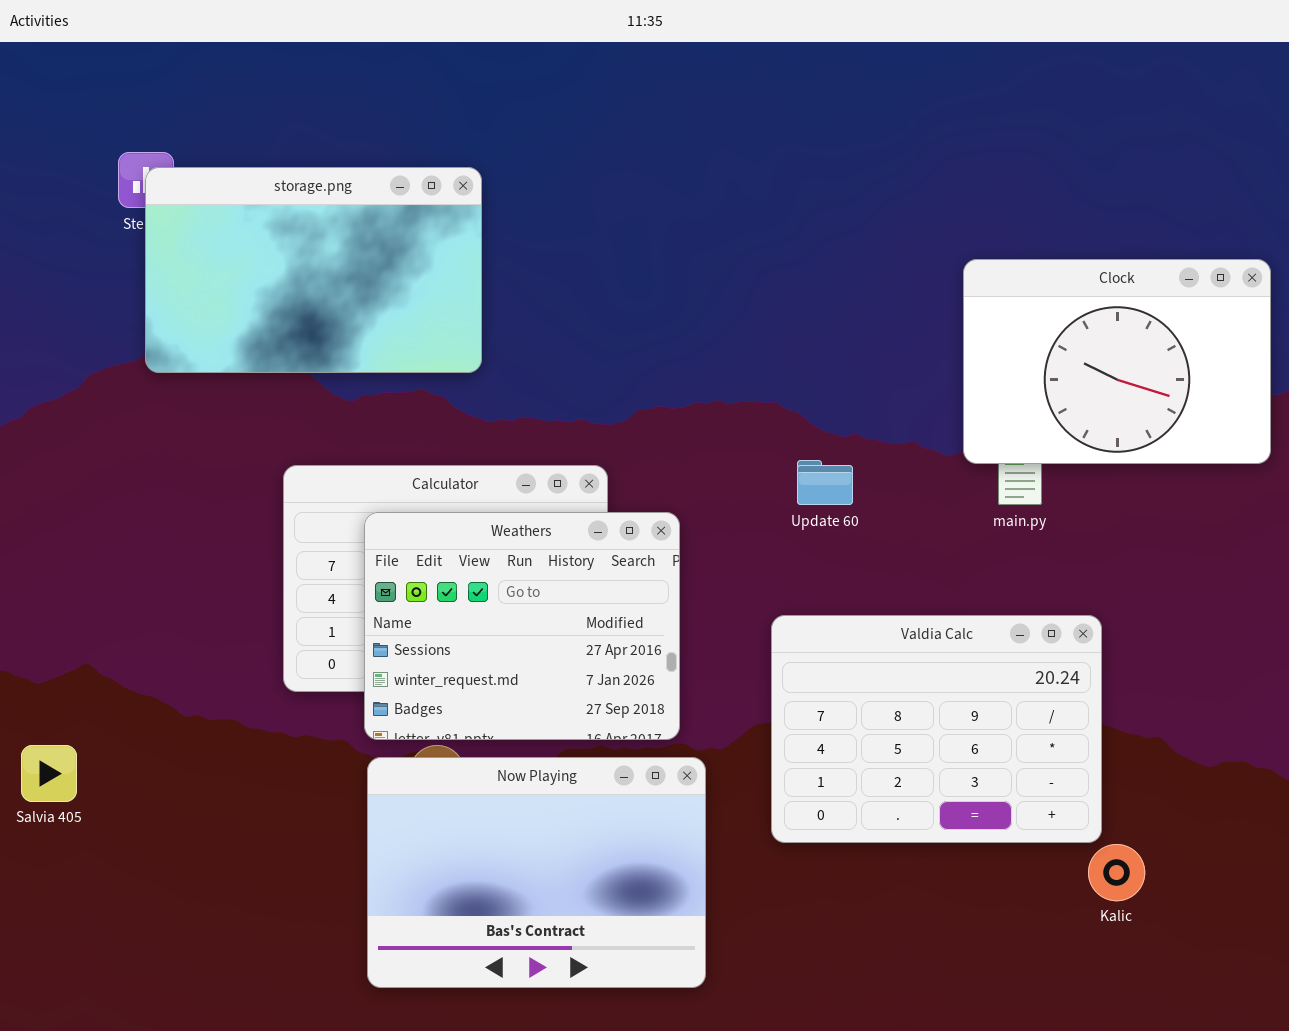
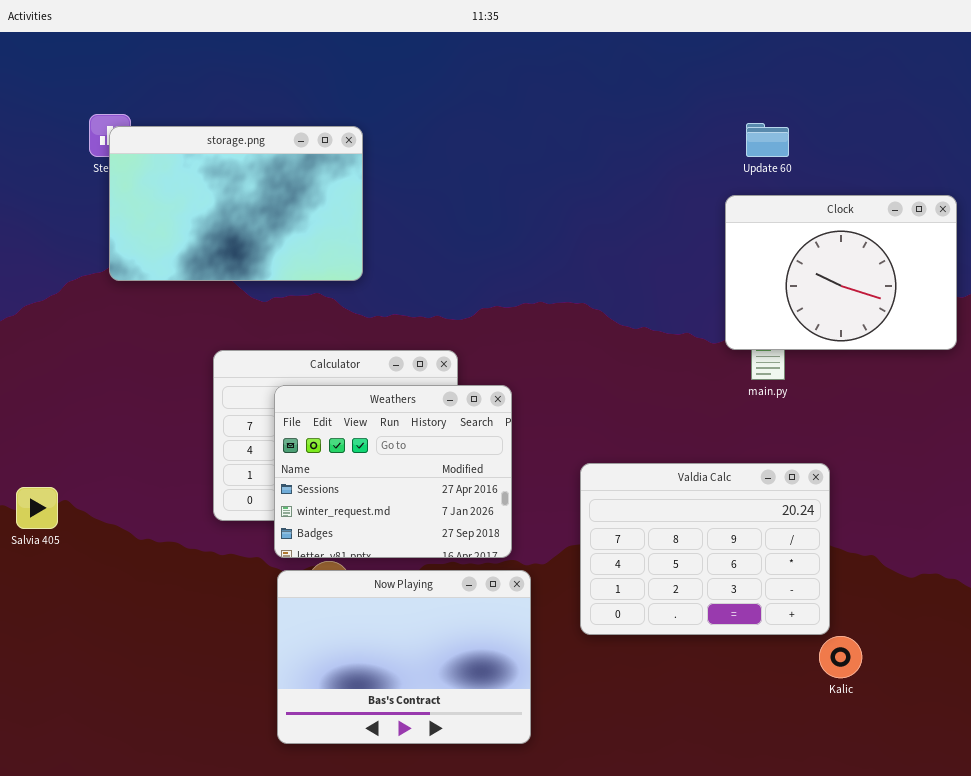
Update 60: [797,460,853,505] -> [746,123,789,157], moved
Salvia 405: [21,745,77,802] -> [16,487,58,529], moved

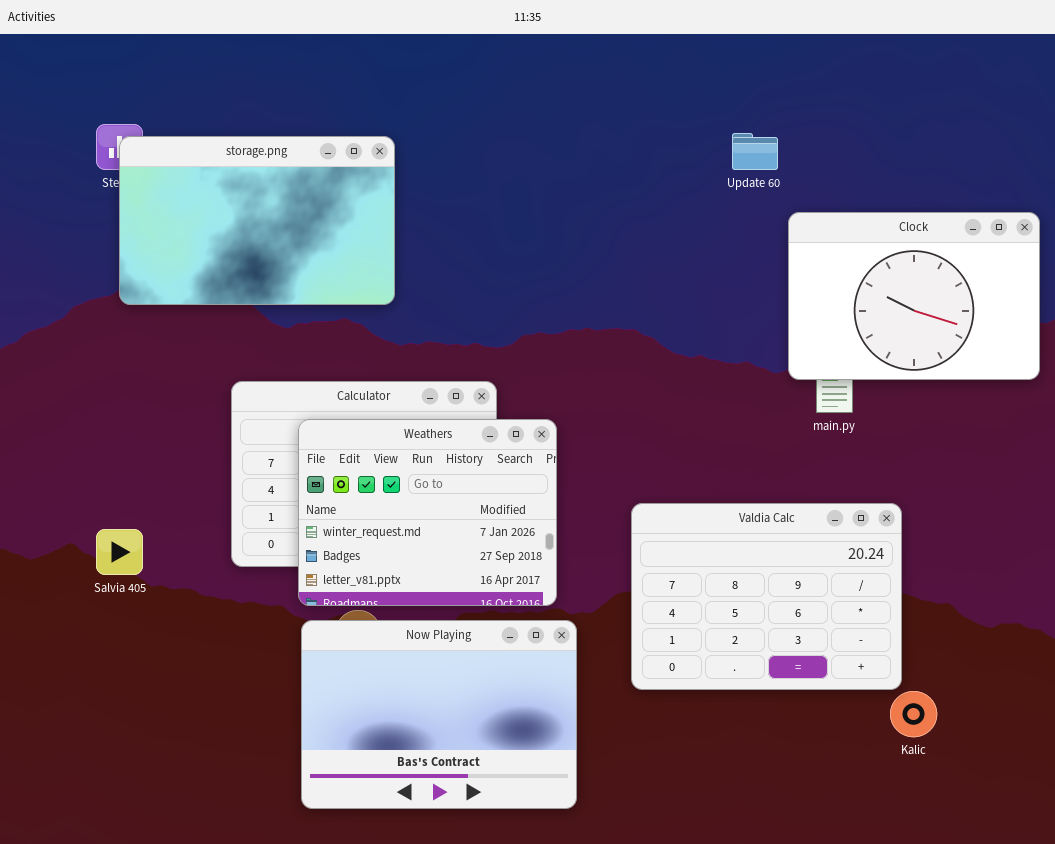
Update 60: [746,123,789,157] -> [732,133,778,170], moved
Weathers: [274,385,512,558] -> [298,419,557,606], scrolled down 1 row
Salvia 405: [16,487,58,529] -> [96,529,143,575], moved

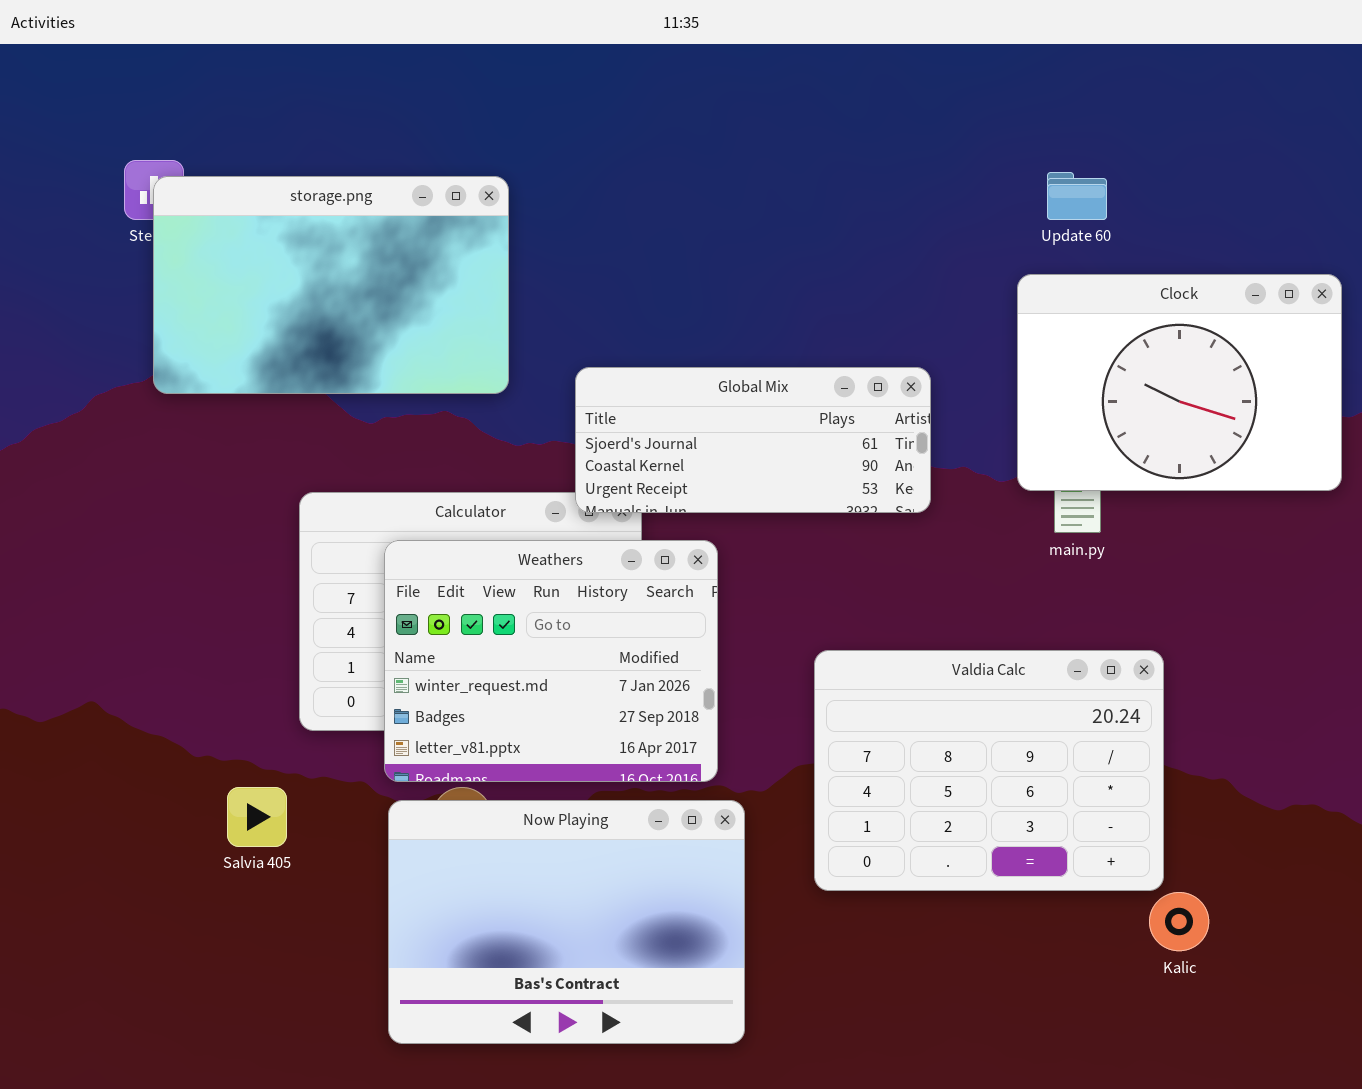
Update 60: [732,133,778,170] -> [1047,172,1107,220], moved
Global Mix: none -> [575,367,931,513], opened
Salvia 405: [96,529,143,575] -> [227,787,287,847], moved

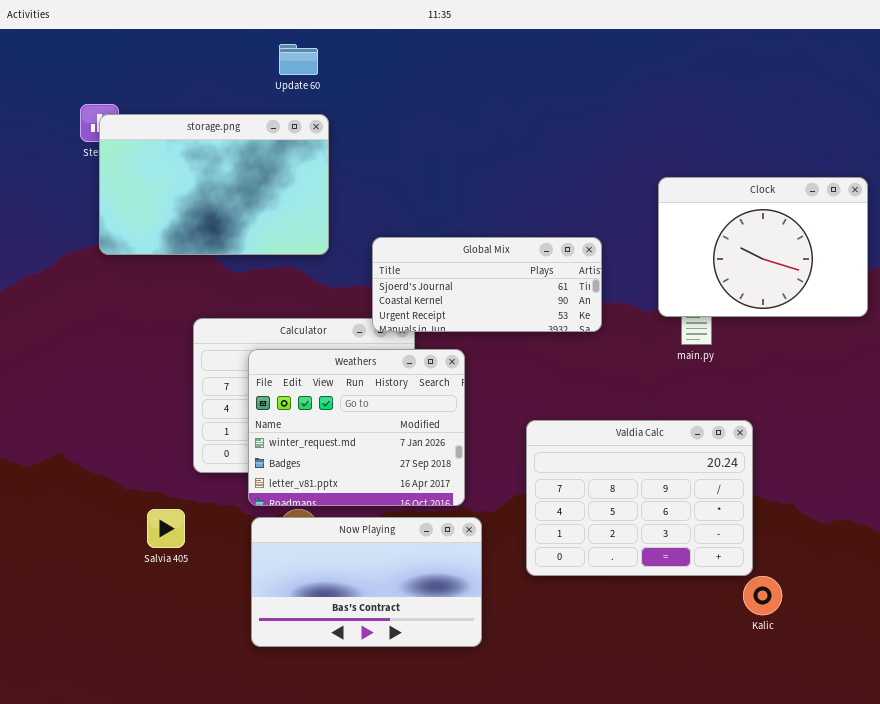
Update 60: [1047,172,1107,220] -> [279,44,318,75], moved
Now Playing: [388,800,745,1044] -> [251,517,482,647], resized

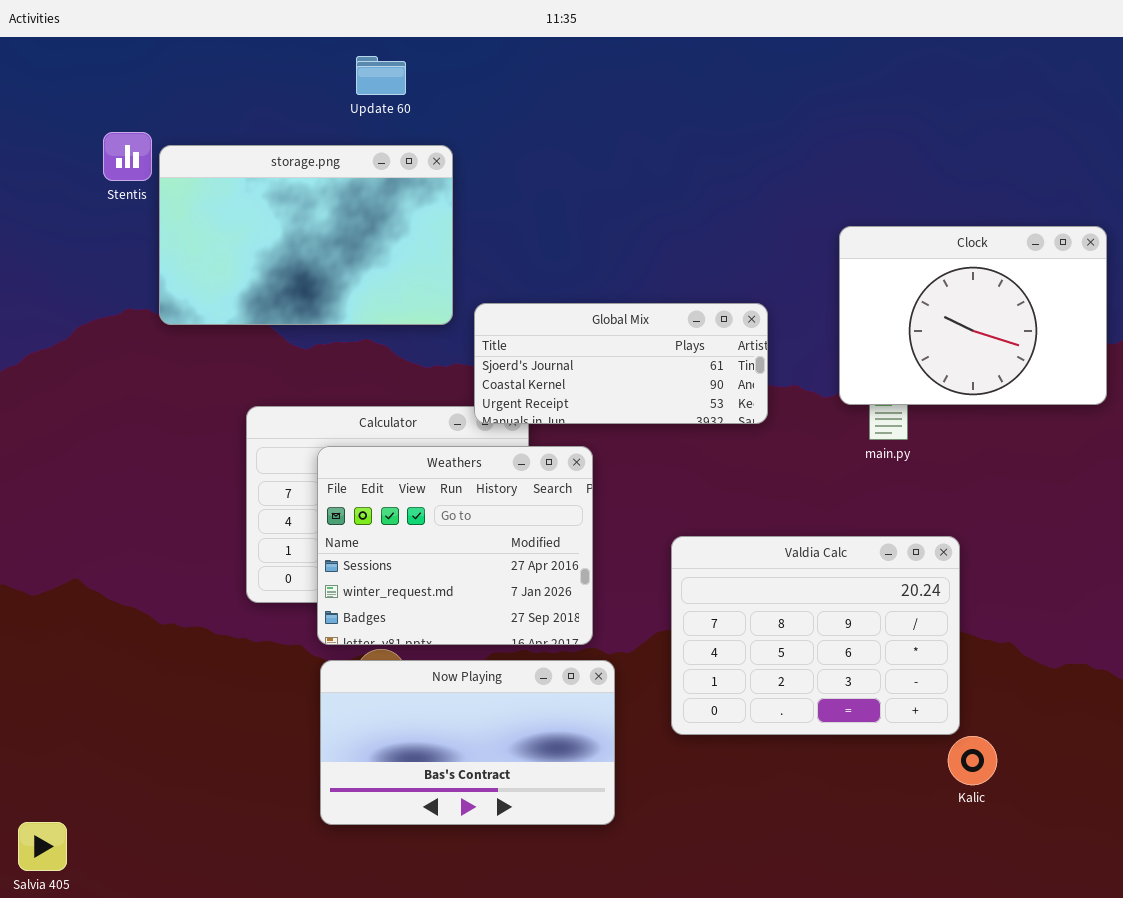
storage.png: [99,114,329,255] -> [159,145,453,325], moved
Weathers: [248,349,465,506] -> [317,446,593,645], scrolled up 1 row
Salvia 405: [147,509,185,548] -> [18,822,67,871], moved

